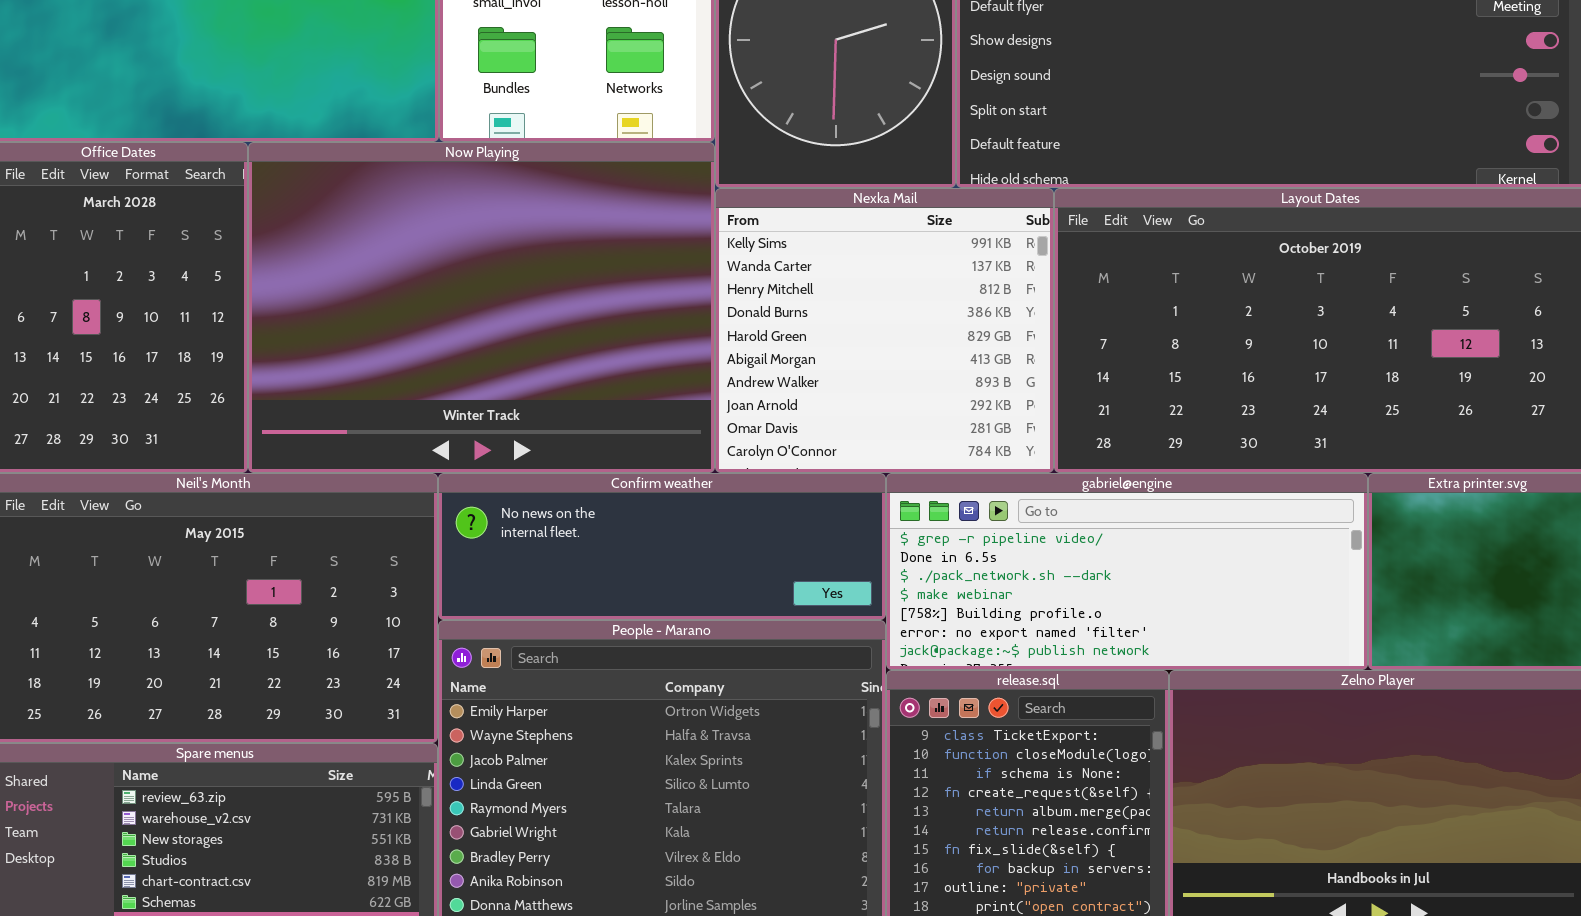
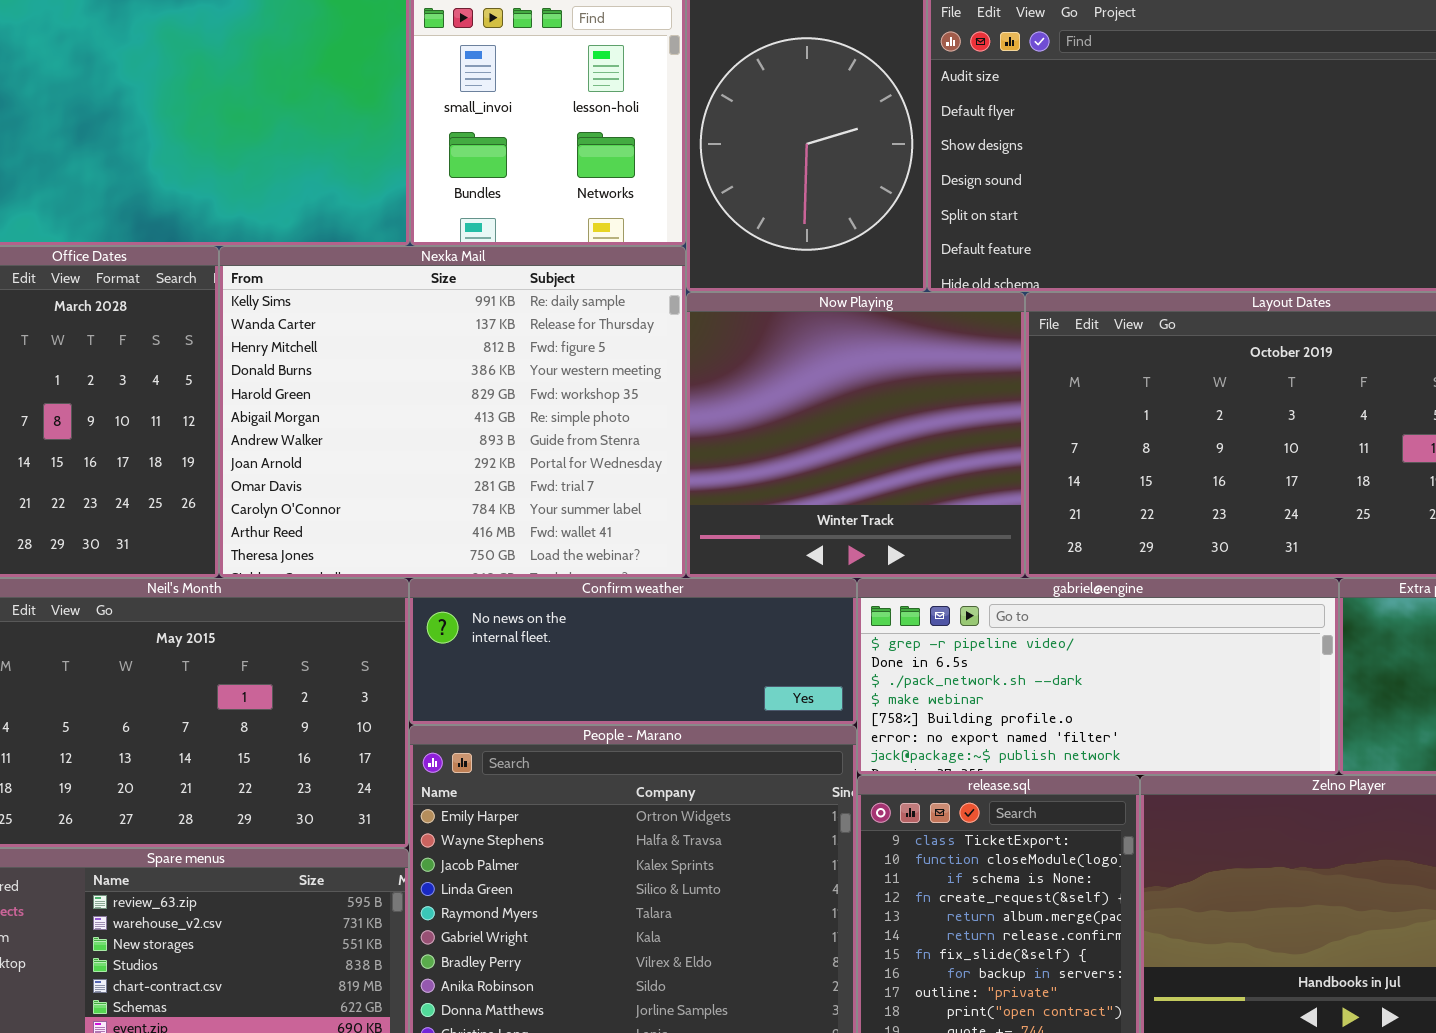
Now Playing: [248,142,715,473] -> [686,292,1025,578], moved, resized
Nexka Mail: [715,188,1054,473] -> [219,246,686,578], moved, resized

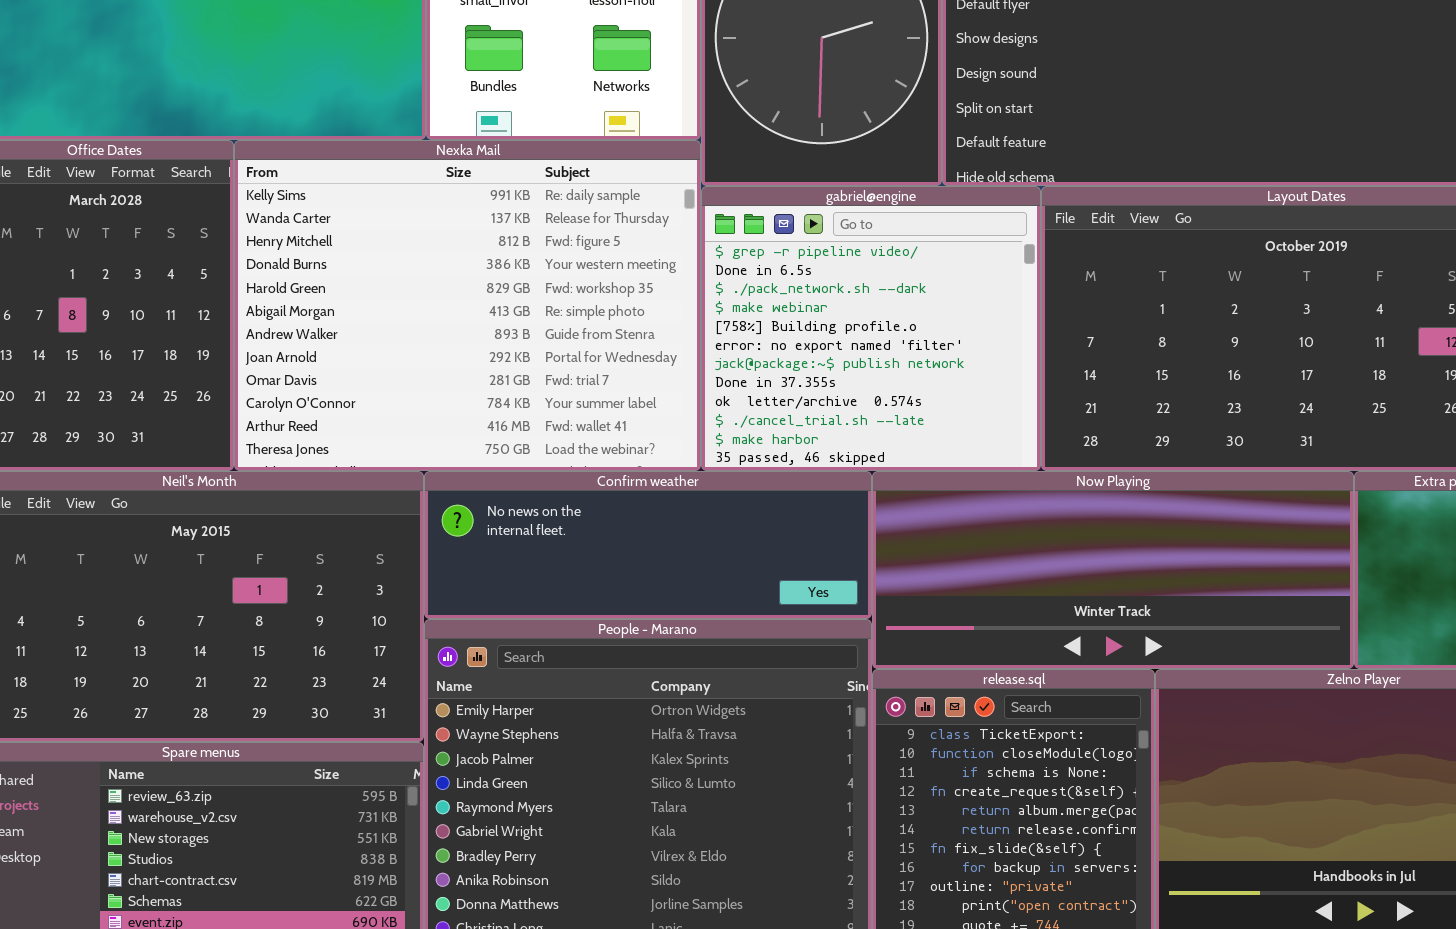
Now Playing: [686,292,1025,578] -> [872,471,1354,669], moved, resized
gabriel@engine: [857,578,1339,775] -> [701,186,1041,471], moved, resized

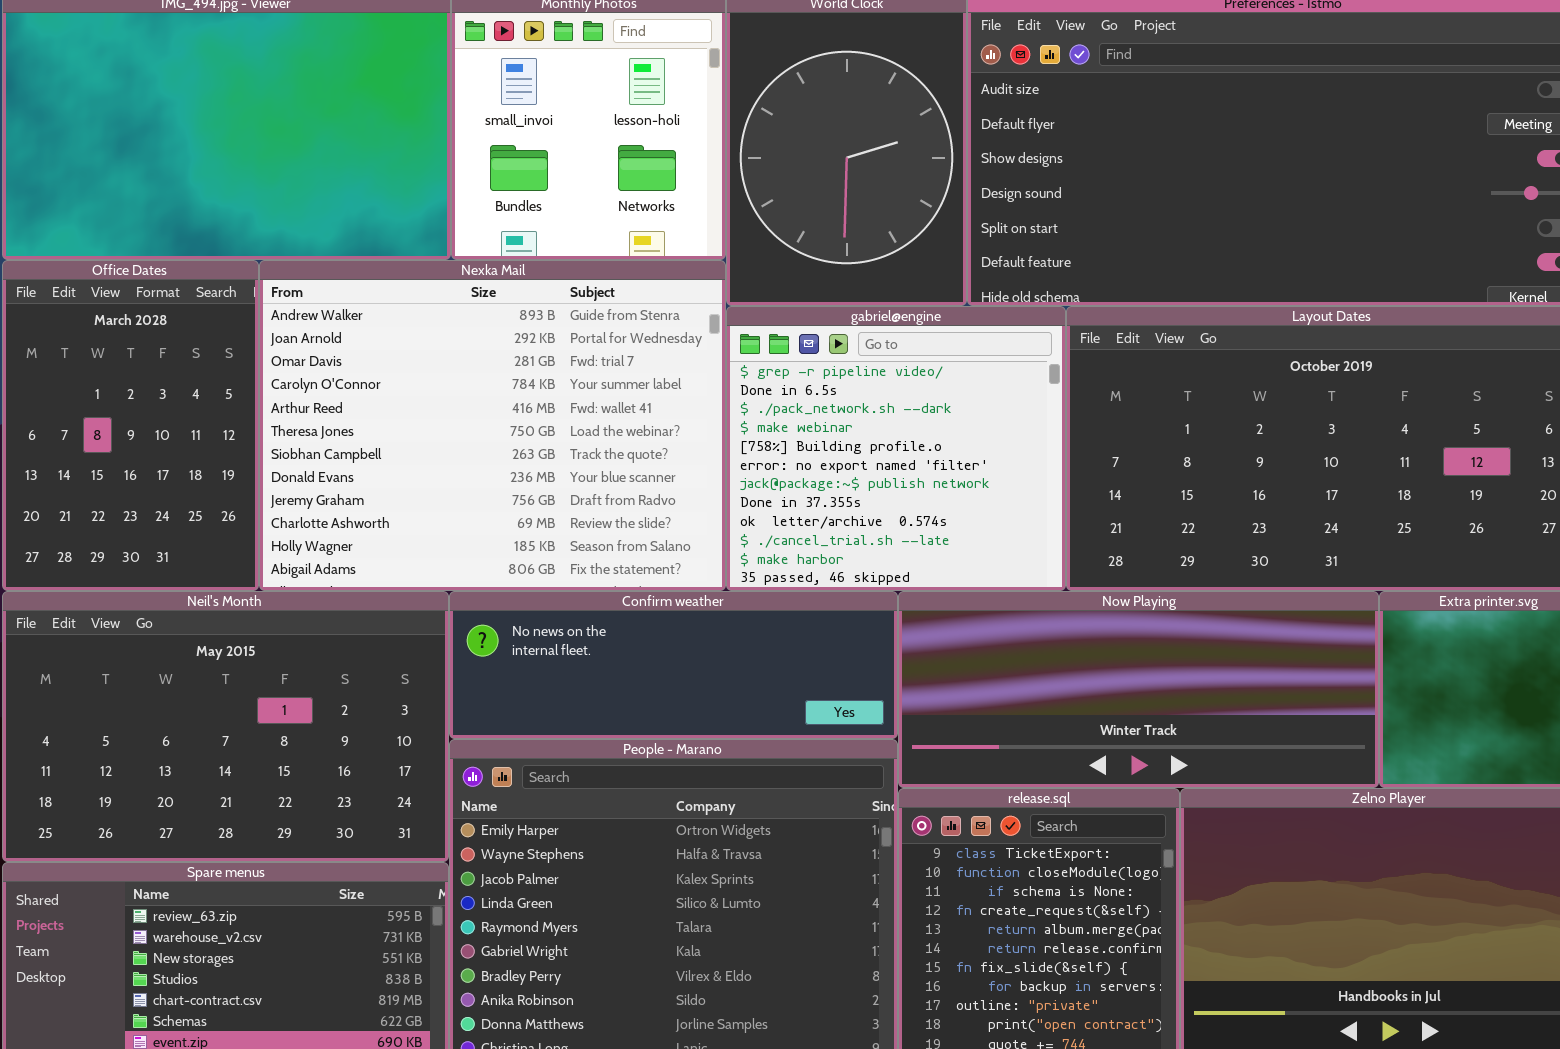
Nexka Mail: [234,140,701,471] -> [259,260,726,591], scrolled down 6 rows

